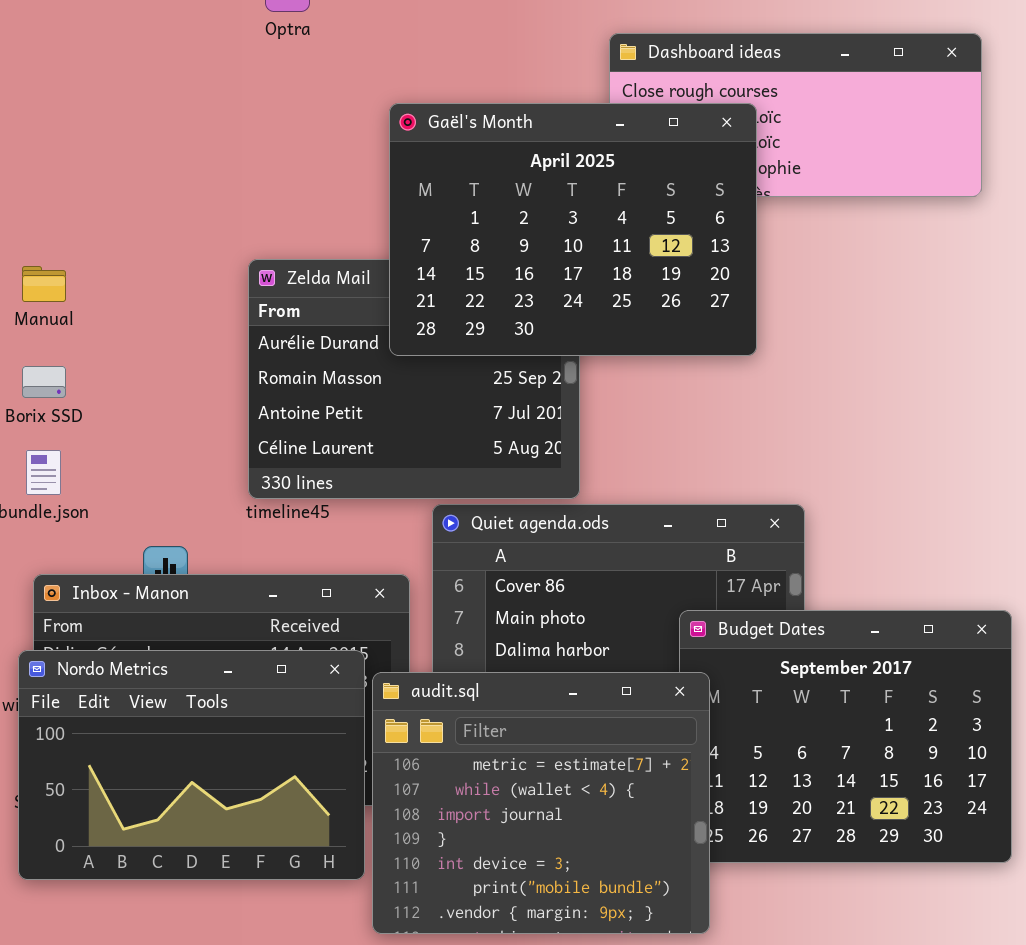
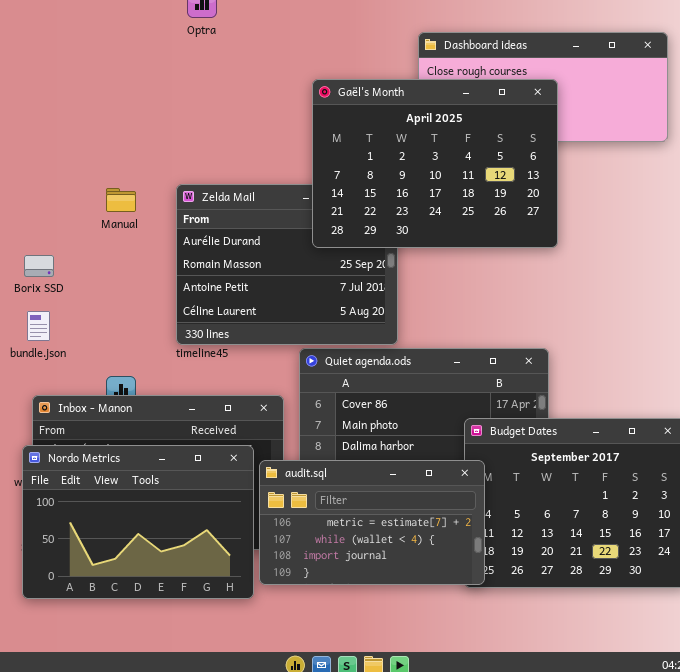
Gaël's Month: [389,103,757,356] -> [312,79,558,248], moved
Manual: [22,266,66,302] -> [106,188,136,212], moved
audit.sql: [372,672,710,934] -> [259,460,485,585], resized

